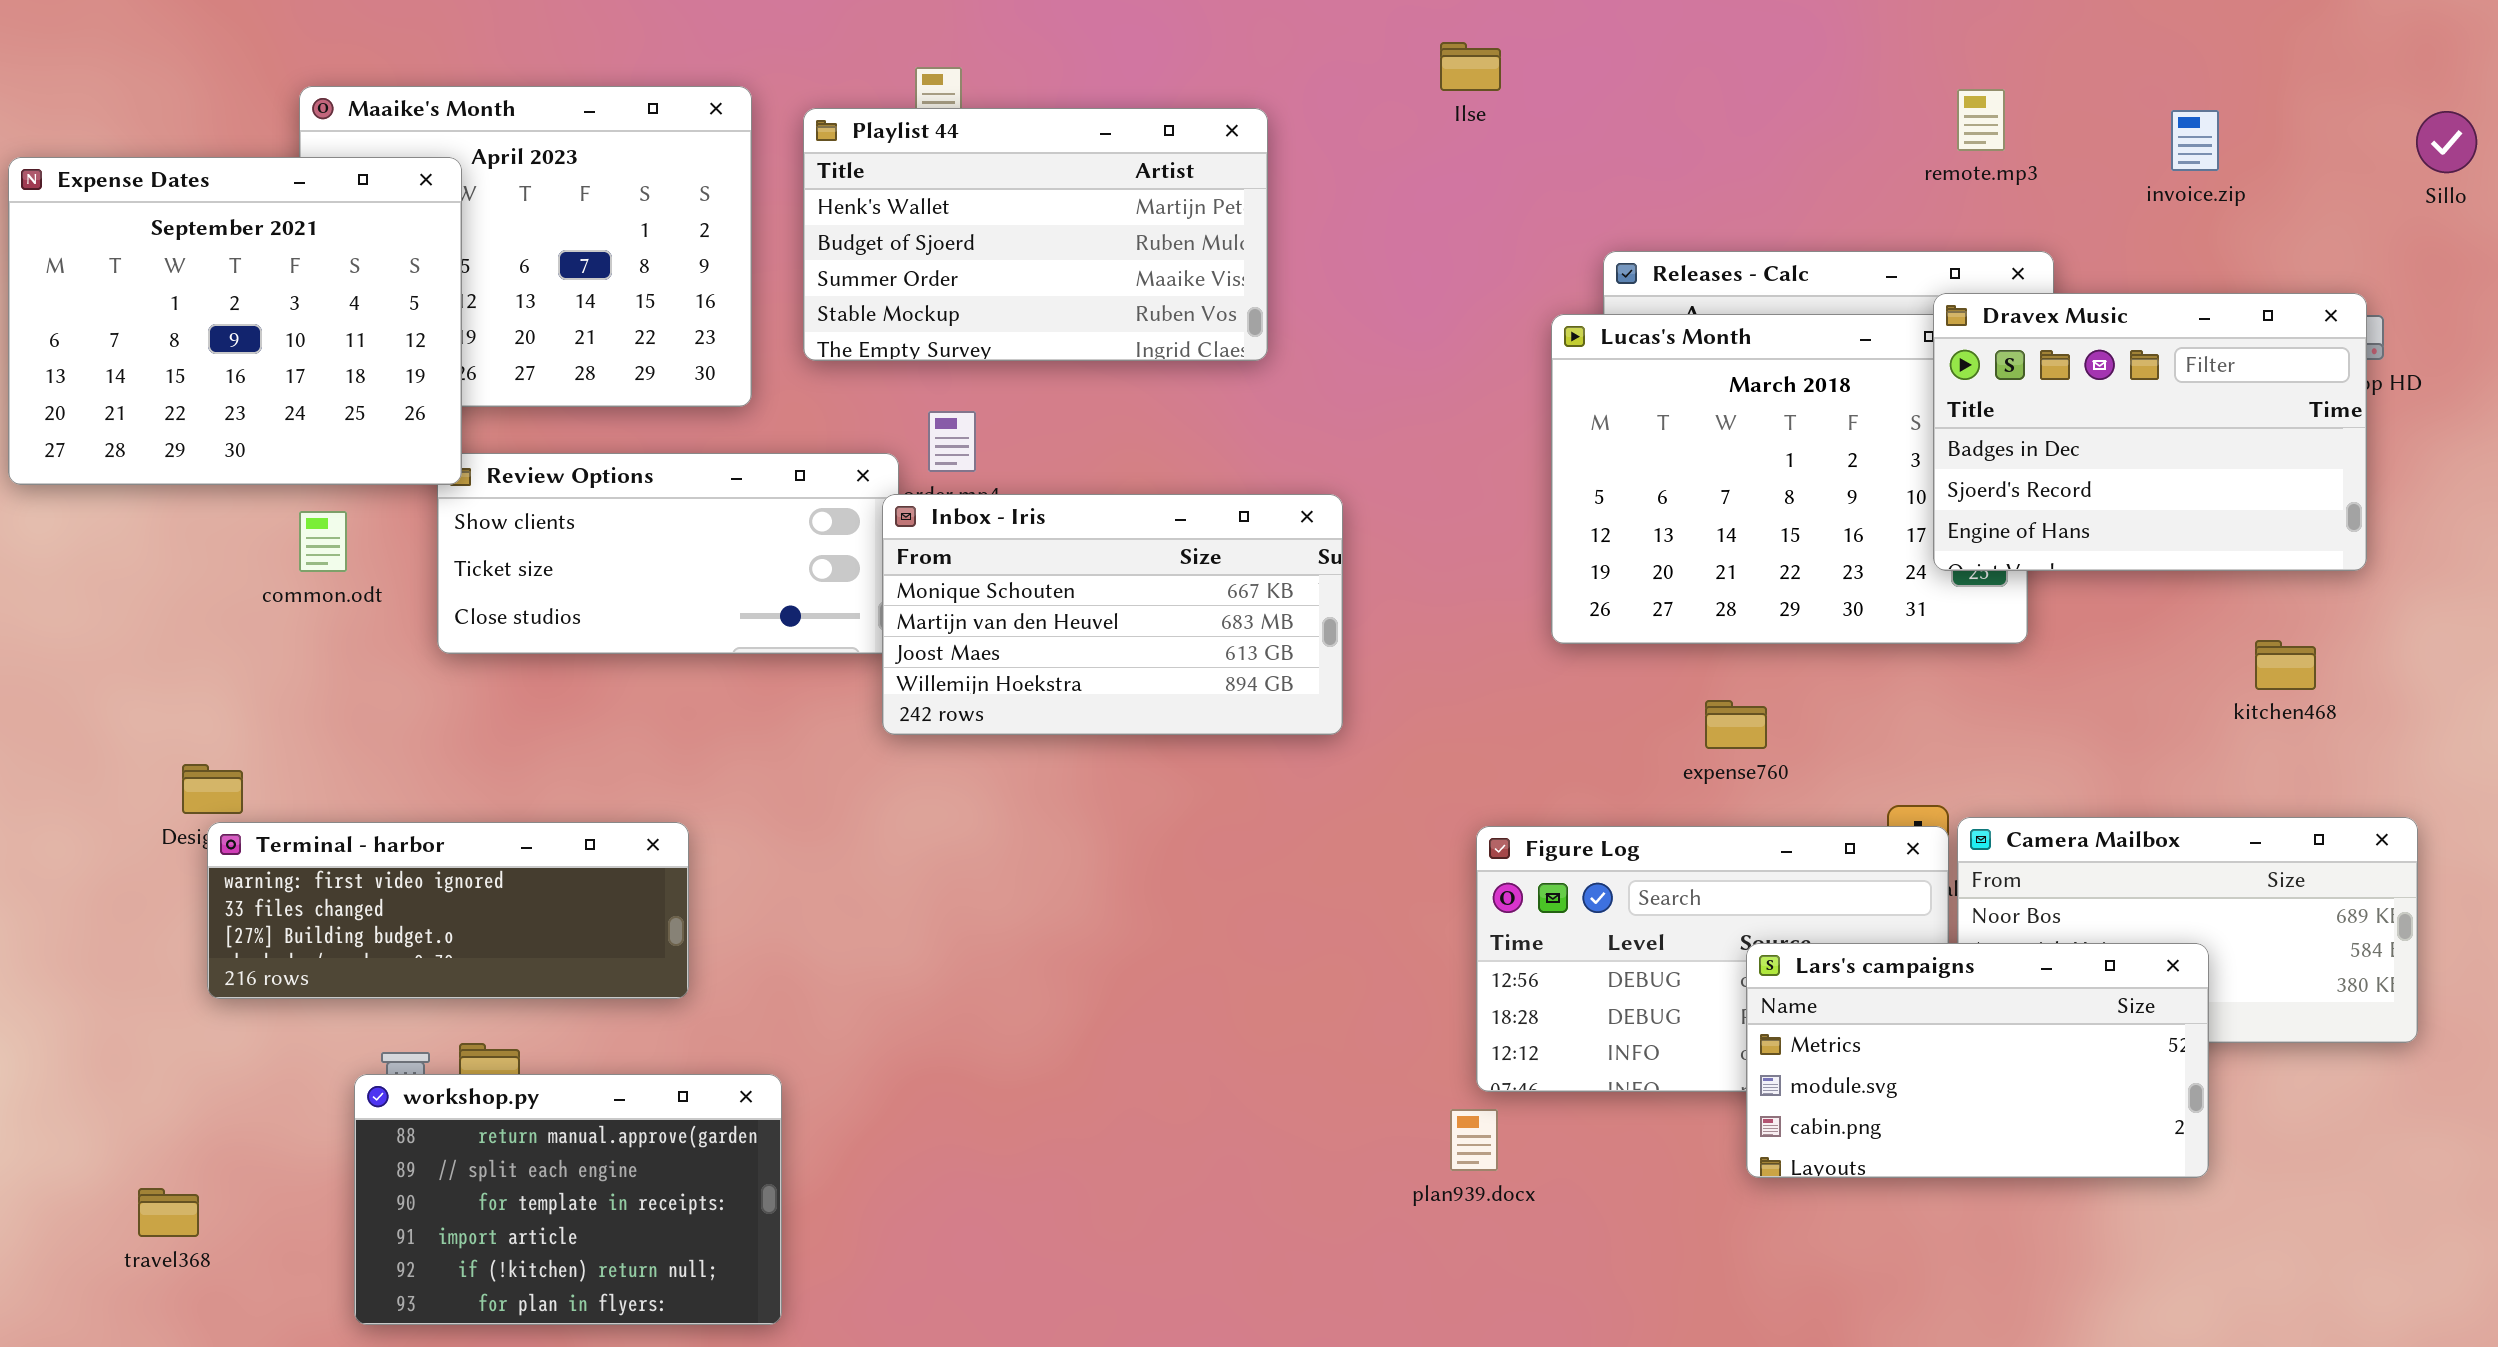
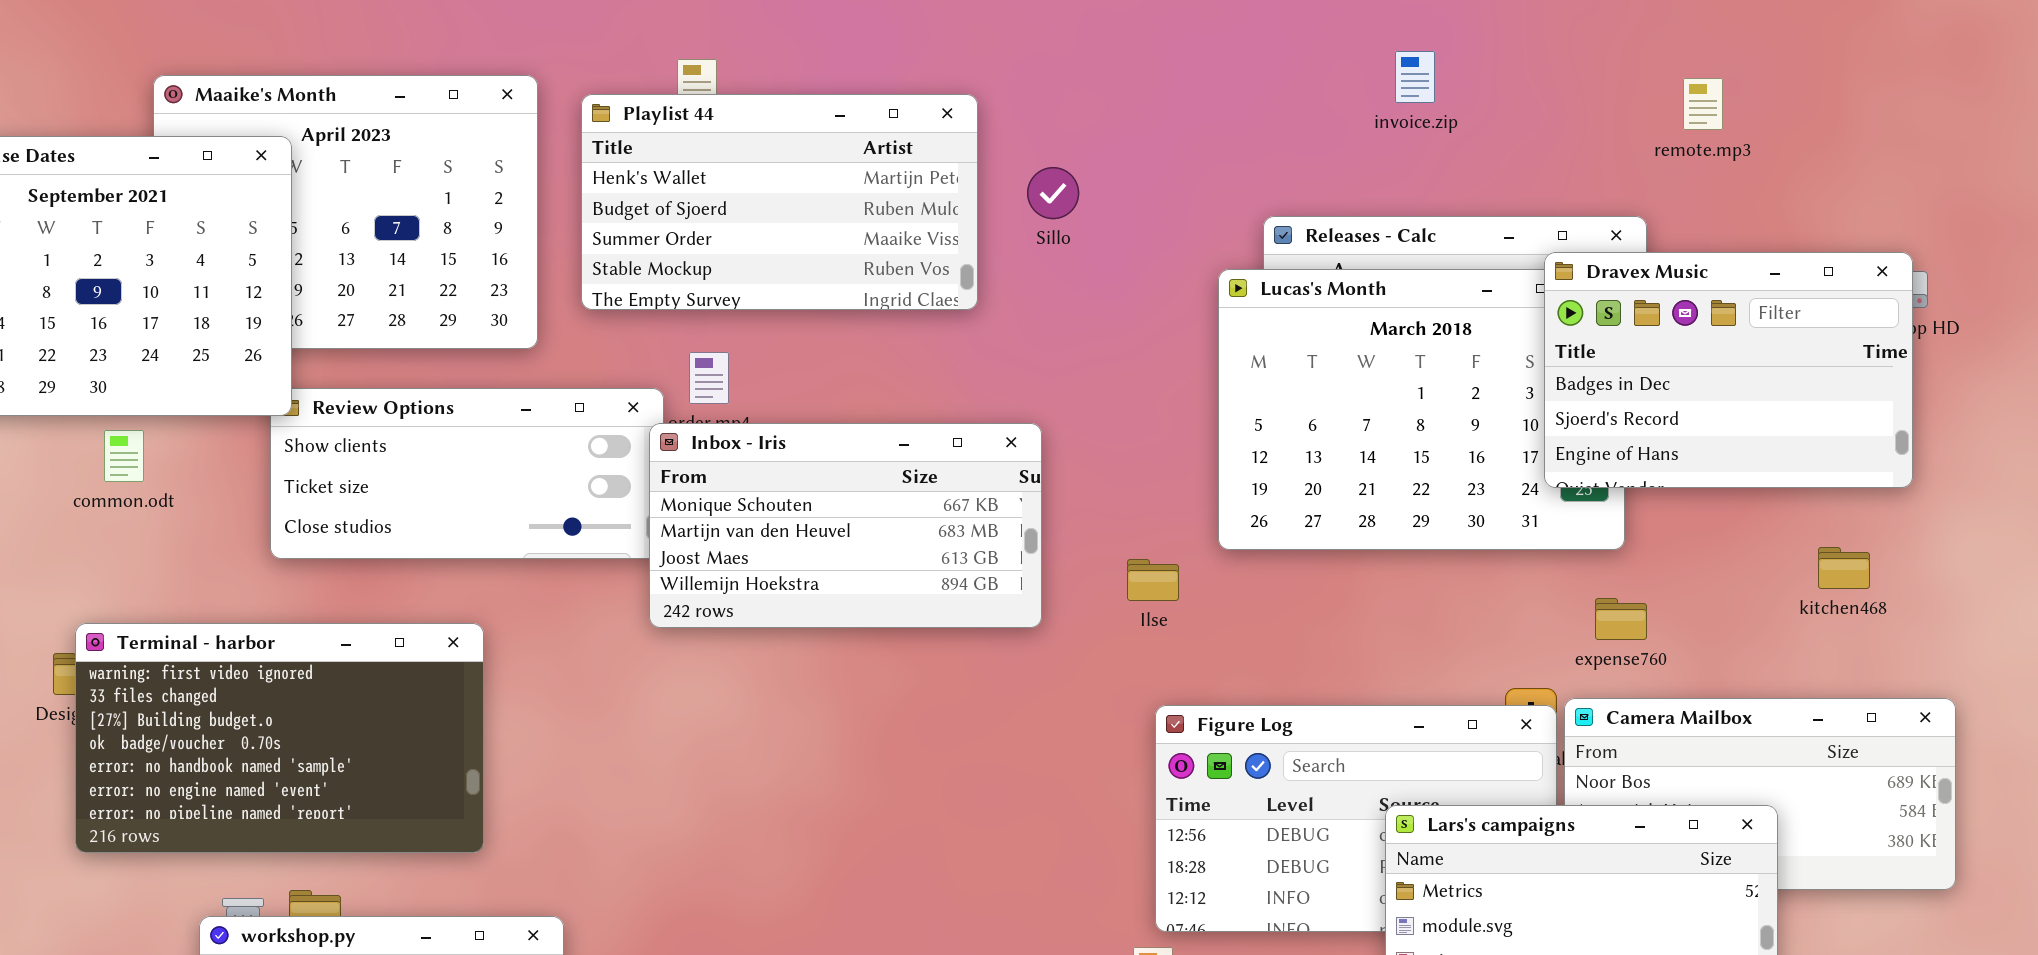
Ilse: [1440,42,1501,91] -> [1127,559,1179,601], moved
remote.mp3: [1957,89,2005,151] -> [1683,78,1723,130], moved
invoice.zip: [2171,110,2219,171] -> [1395,51,1435,103], moved
Sillo: [2416,111,2477,173] -> [1027,167,1079,219], moved
common.odt: [299,511,347,572] -> [104,430,144,482], moved
expense760: [1705,700,1767,749] -> [1595,598,1647,640], moved
Terminal - harbor: [207,822,689,999] -> [75,623,484,853], resized

